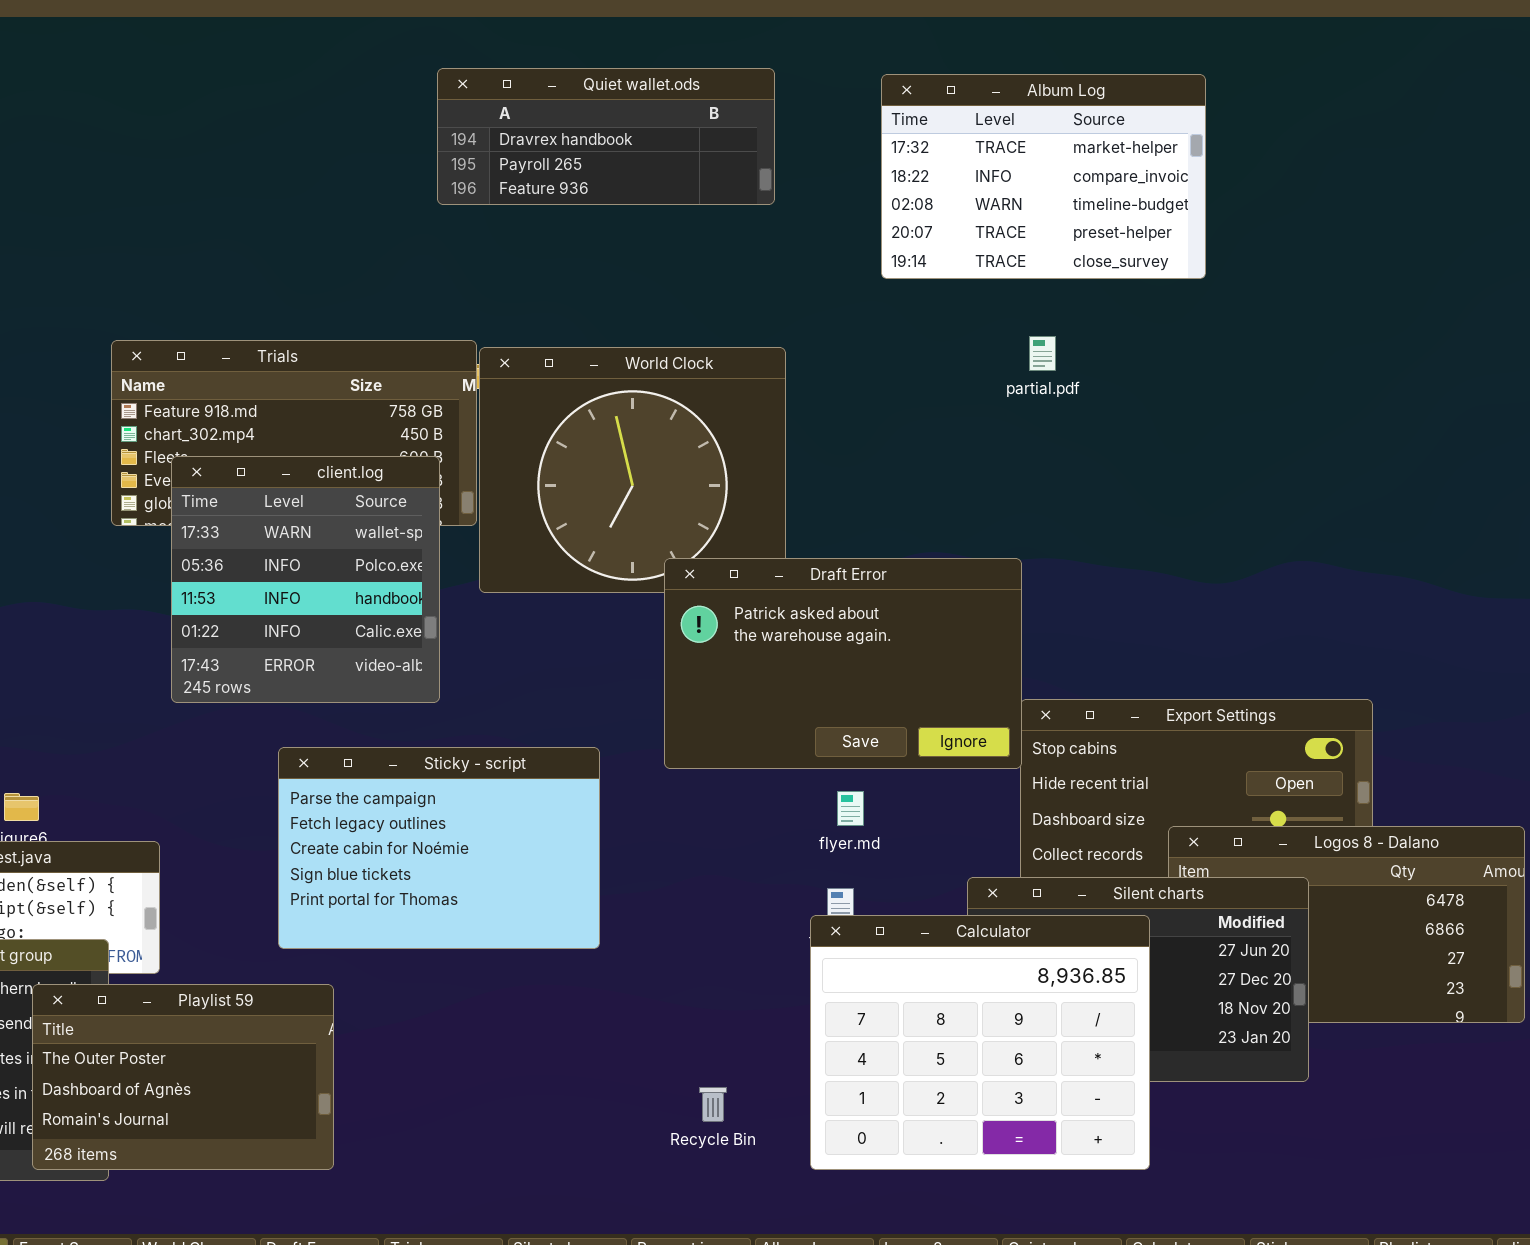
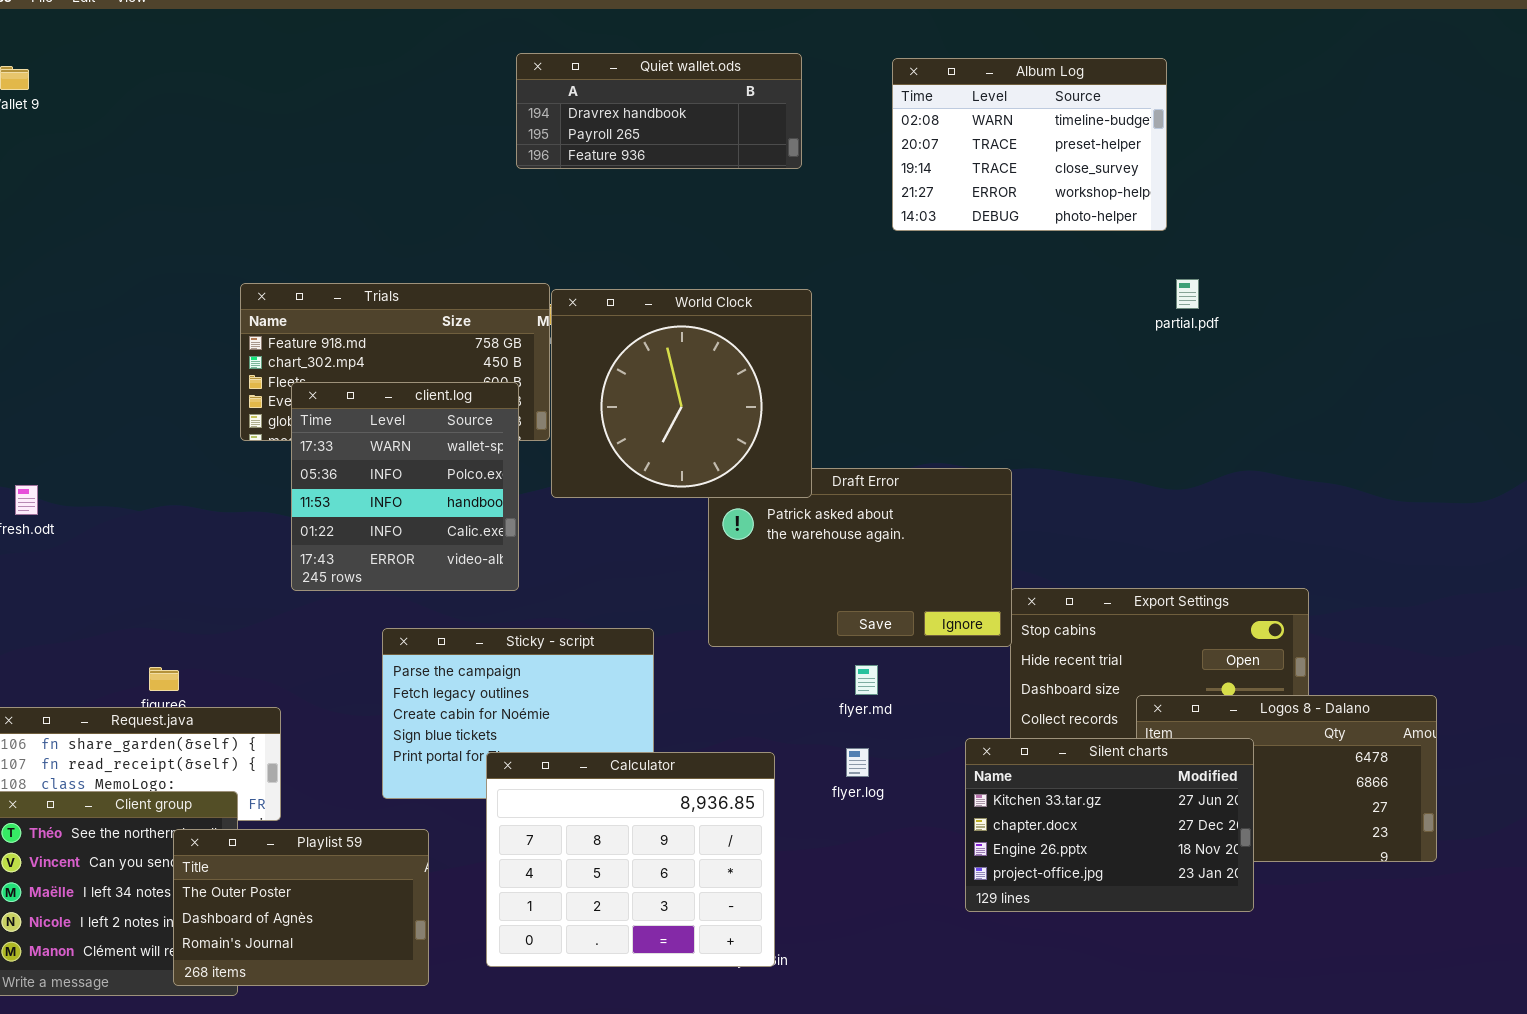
Album Log: [881,74,1206,279] -> [892,58,1167,231], scrolled down 2 rows
partial.pdf: [1029,336,1056,371] -> [1176,279,1199,309], moved
World Clock: [479,347,786,593] -> [551,289,812,498], raised
Calculator: [810,915,1150,1170] -> [486,752,775,967], moved

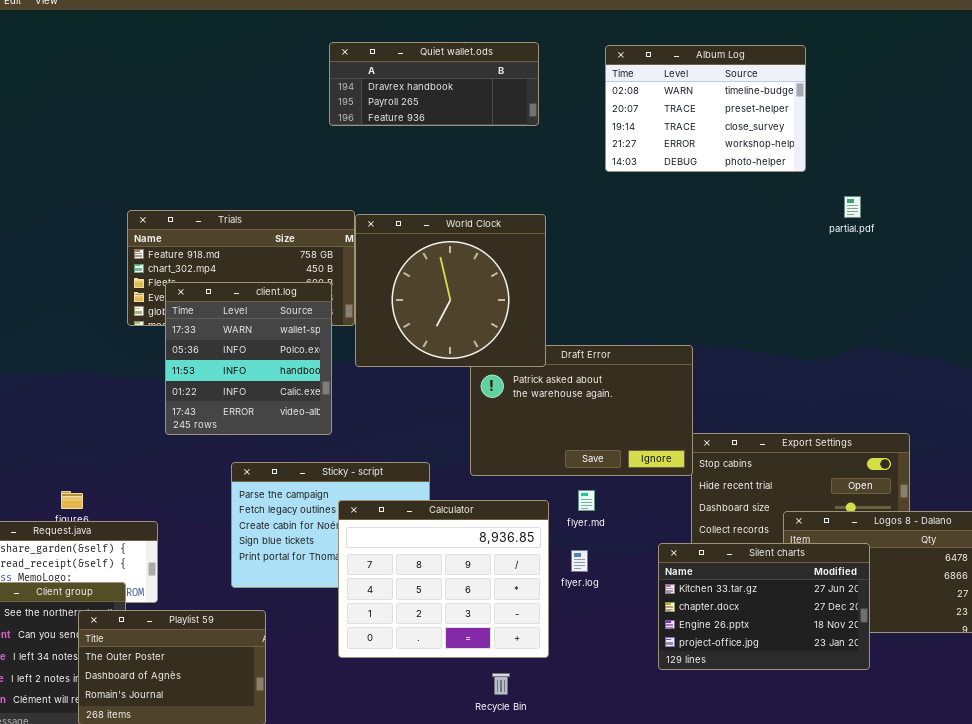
partial.pdf: [1176,279,1199,309] -> [844,196,861,218], moved
Calculator: [486,752,775,967] -> [338,500,549,658], moved

